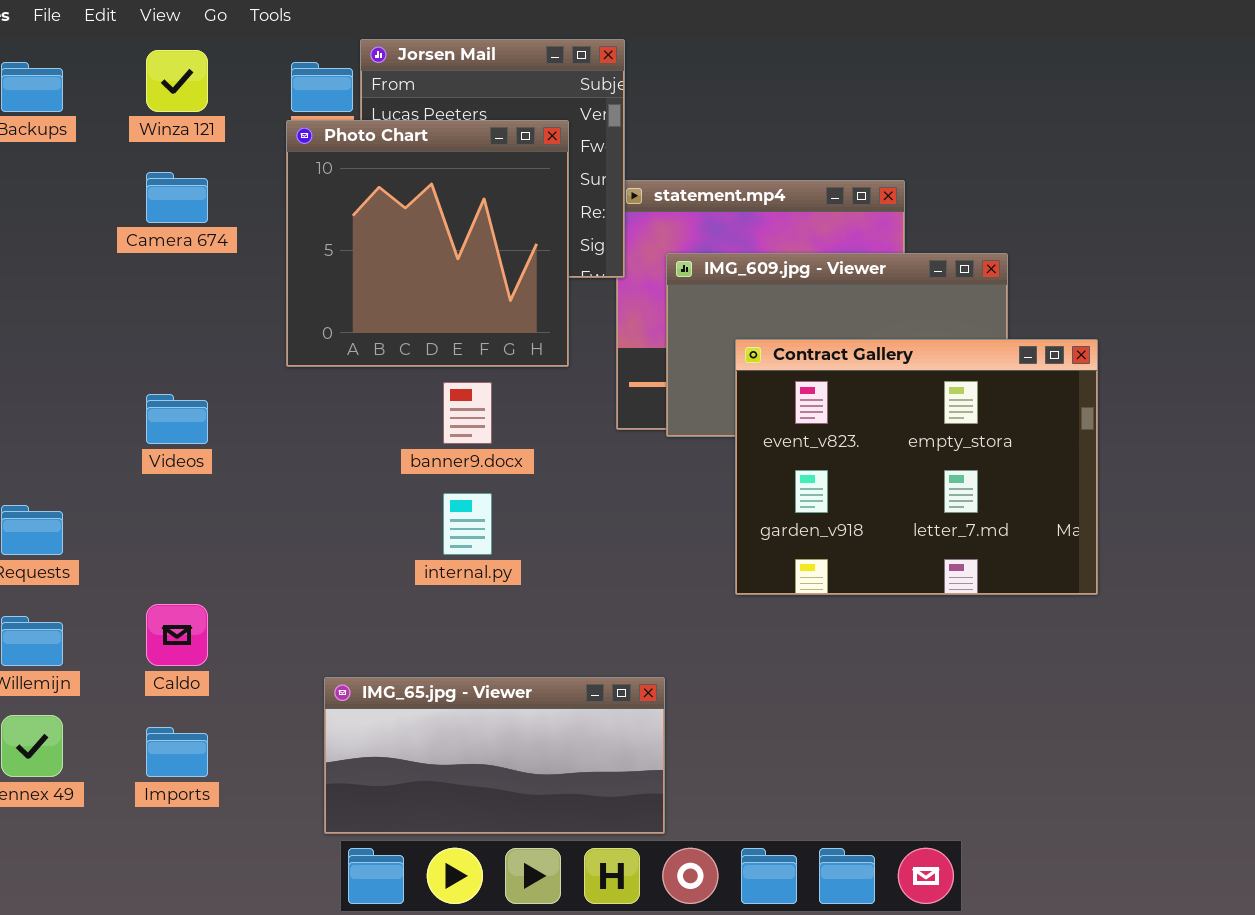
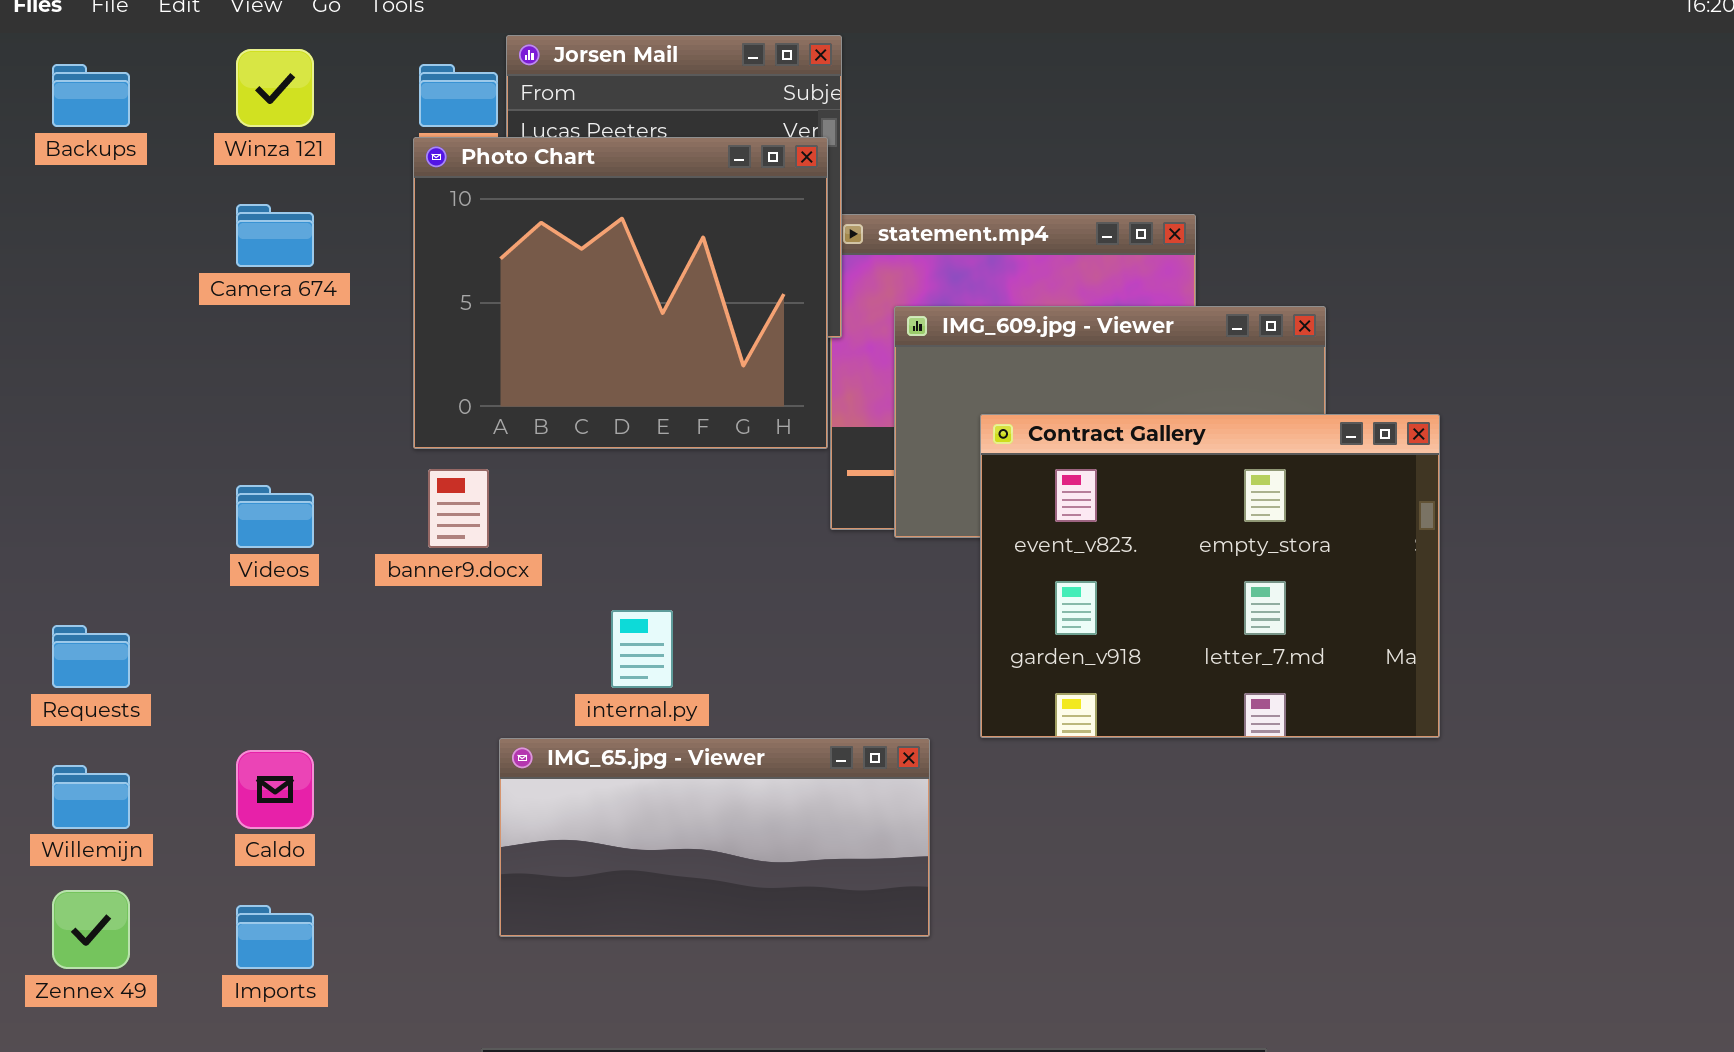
Photo Chart: [286,120,569,367] -> [413,137,828,449], resized
banner9.docx: [443,382,492,444] -> [428,469,489,548], moved
IMG_65.jpg - Viewer: [324,677,665,834] -> [499,738,930,937], moved

